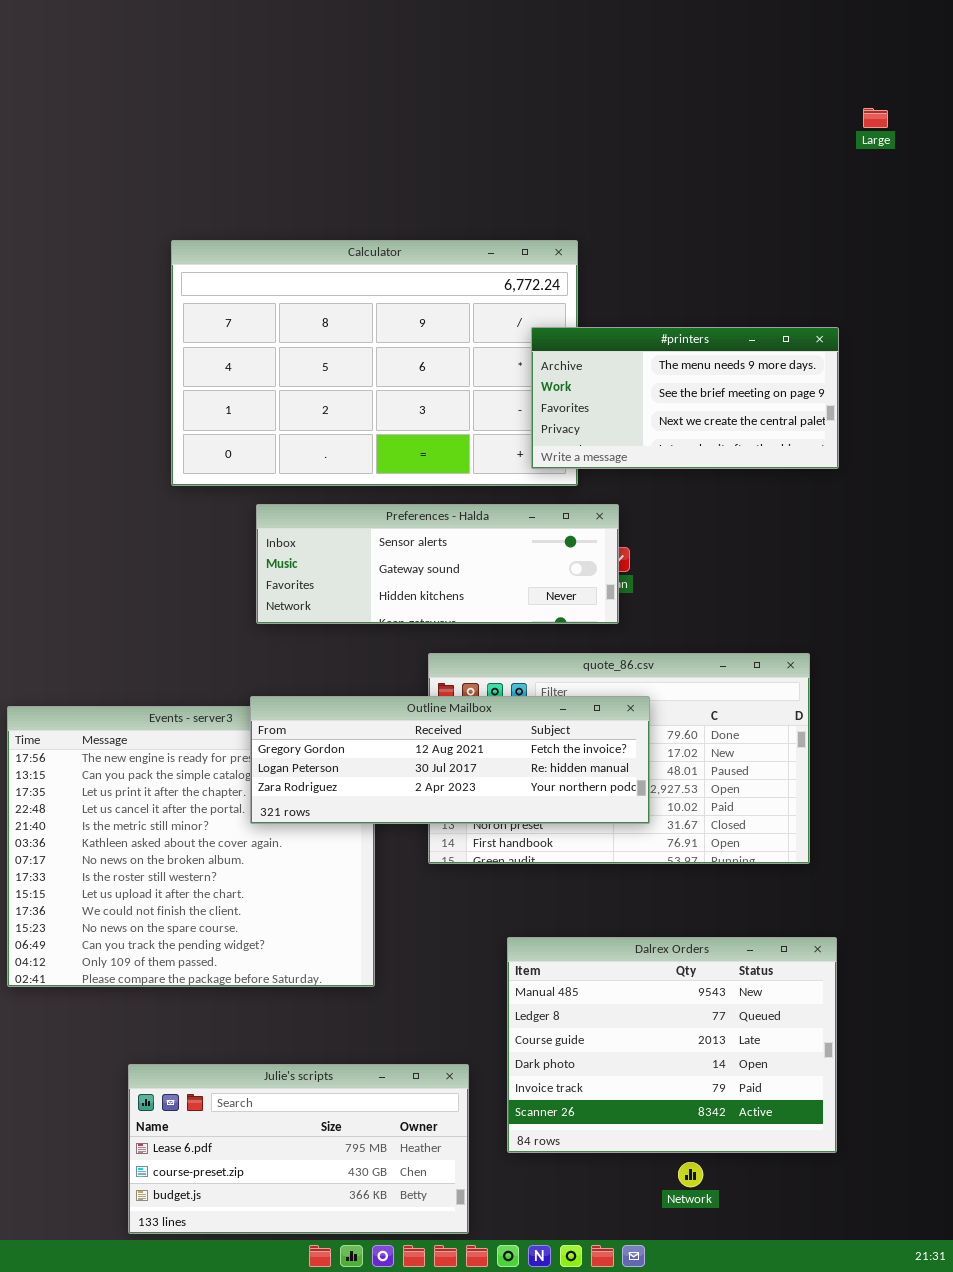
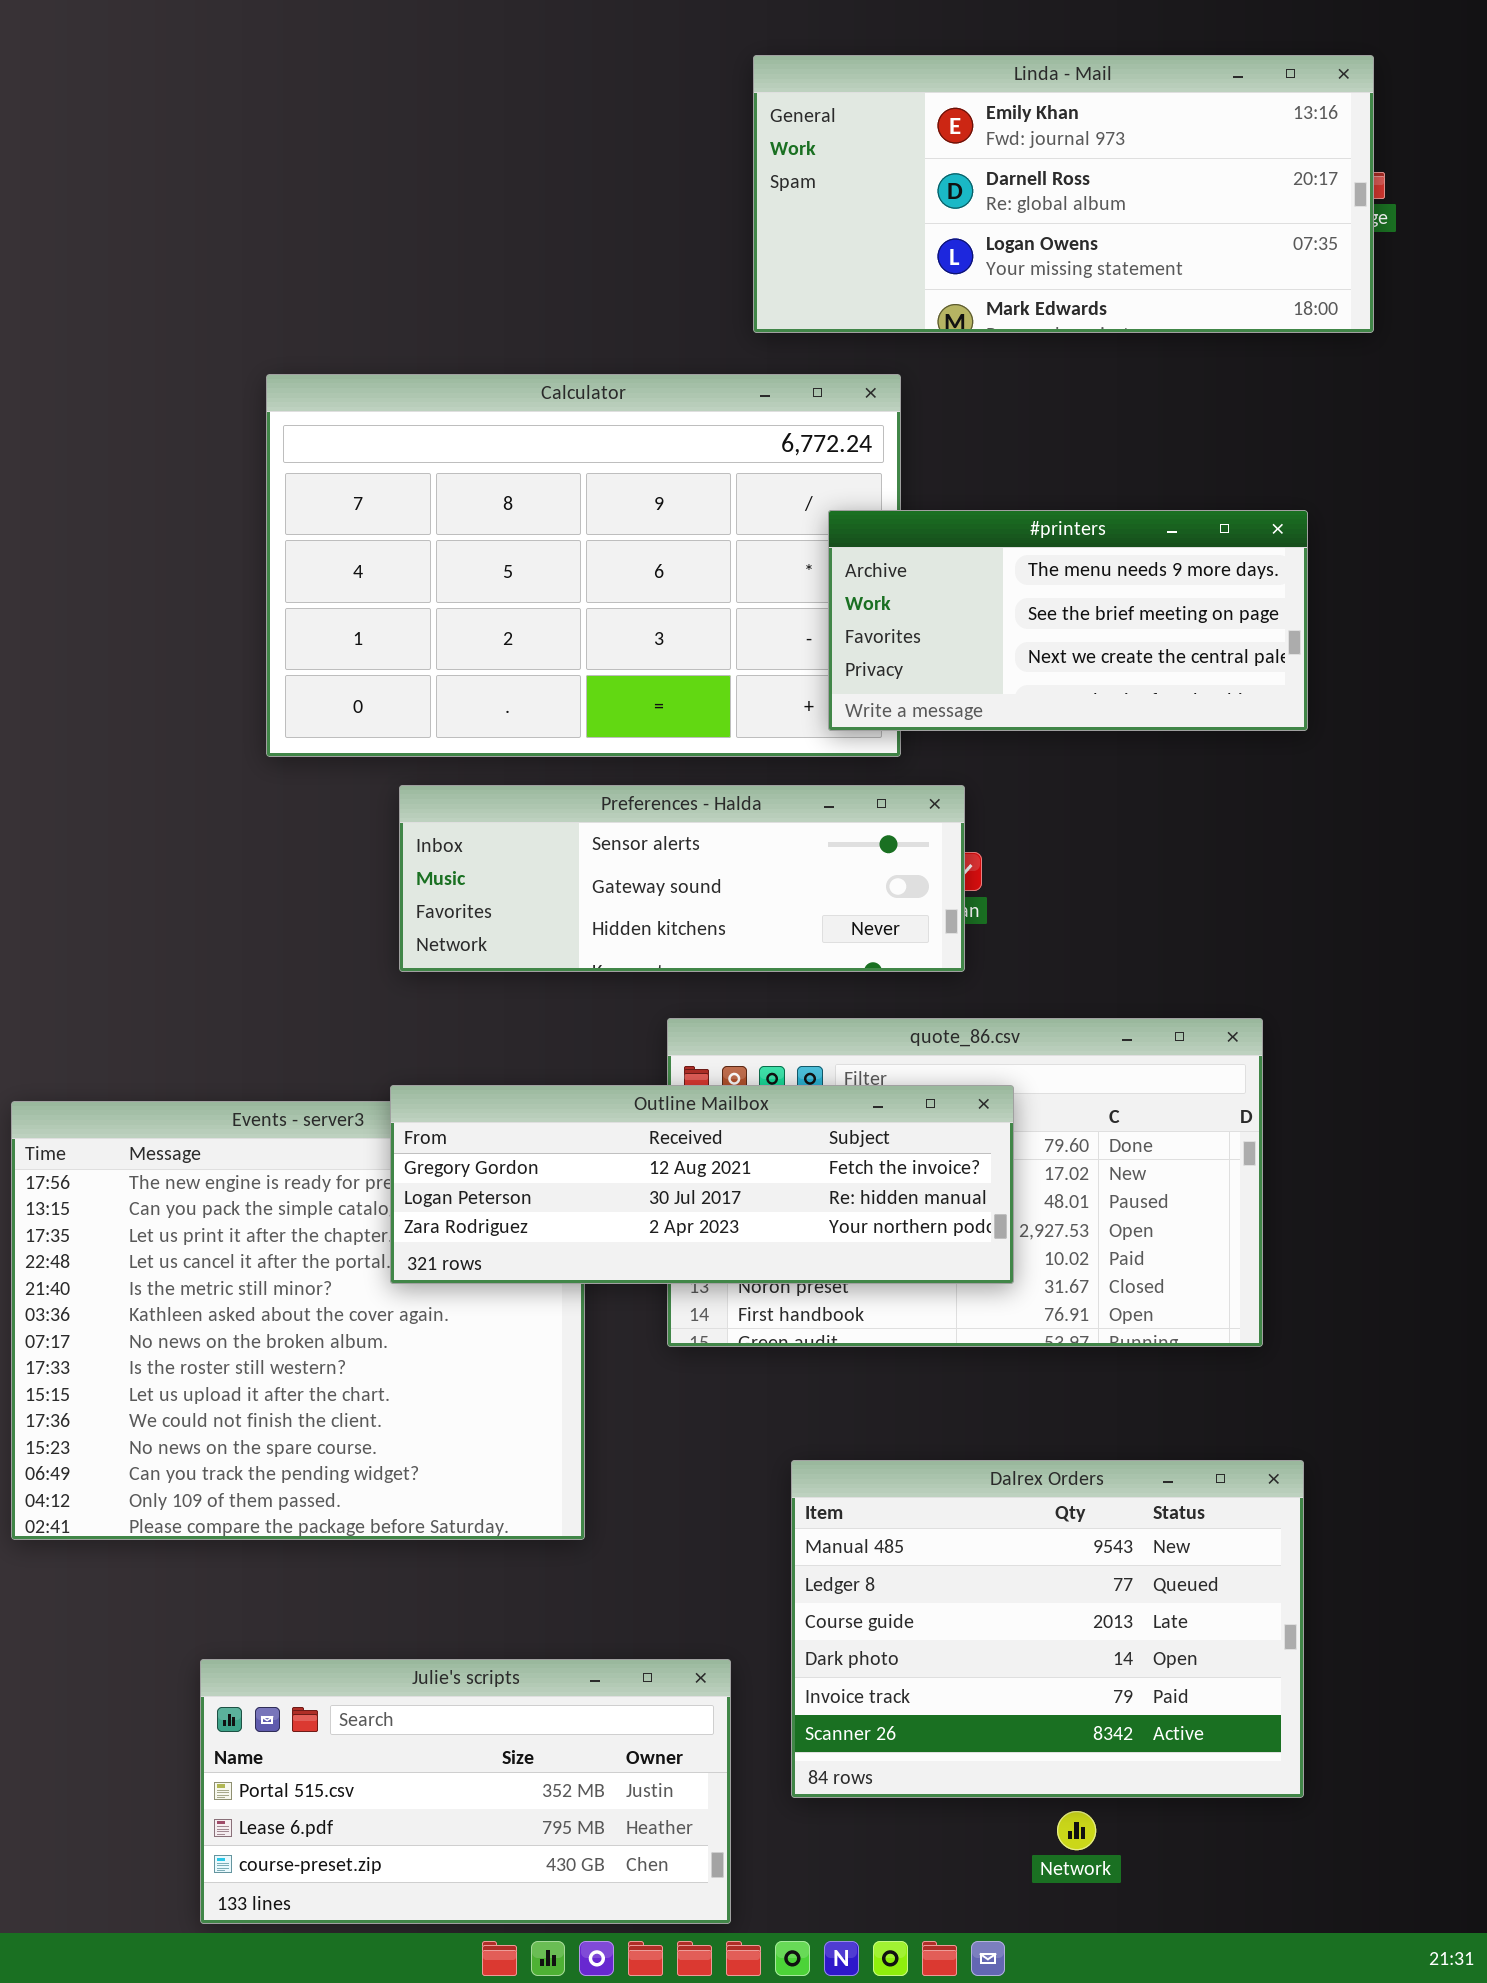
Linda - Mail: none -> [753,55,1374,333], opened
Julie's scripts: [128,1064,469,1234] -> [200,1659,731,1924], scrolled up 1 row

